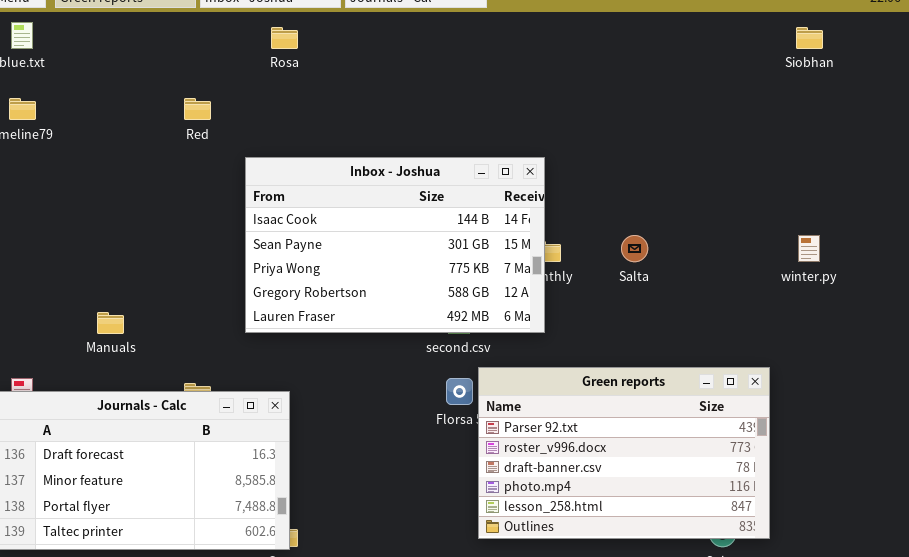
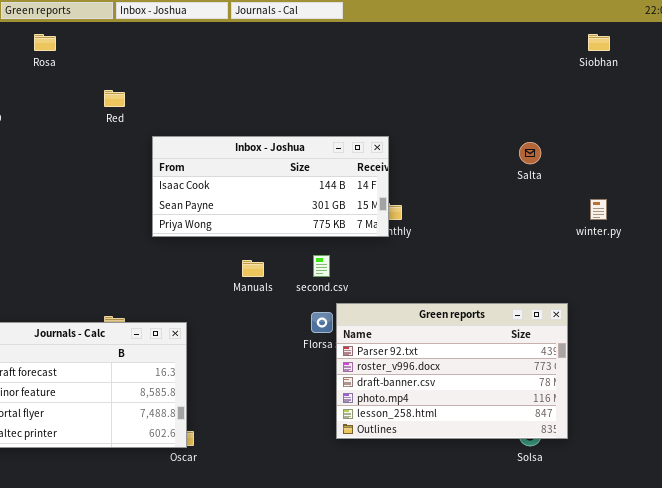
Rosa: [271,27,298,49] -> [34,34,56,51], moved
Inbox - Joshua: [245,157,545,333] -> [152,136,389,237], resized
Salta: [621,235,648,262] -> [519,142,541,164], moved
Manuals: [97,312,124,334] -> [242,260,264,277], moved

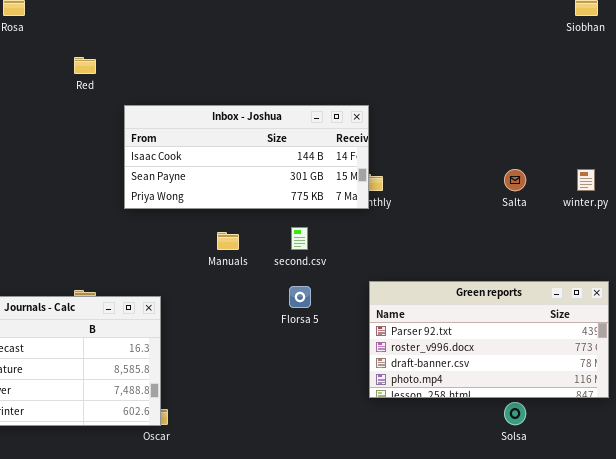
Salta: [519,142,541,164] -> [504,169,526,191], moved
Green reports: [336,303,568,439] -> [369,281,609,398], moved, resized

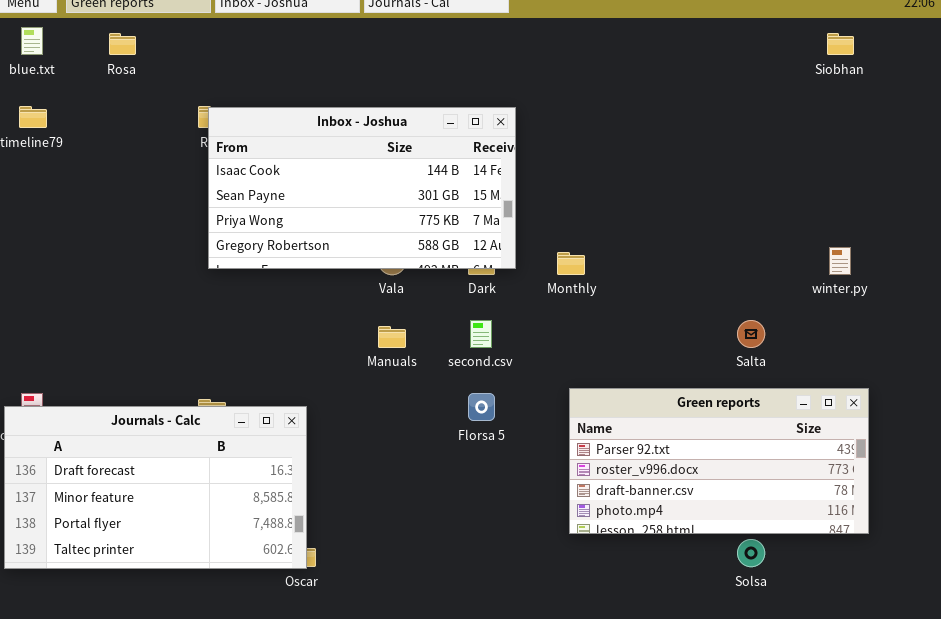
Inbox - Joshua: [124,105,369,209] -> [208,107,516,269], moved, resized
Salta: [504,169,526,191] -> [737,320,765,348], moved

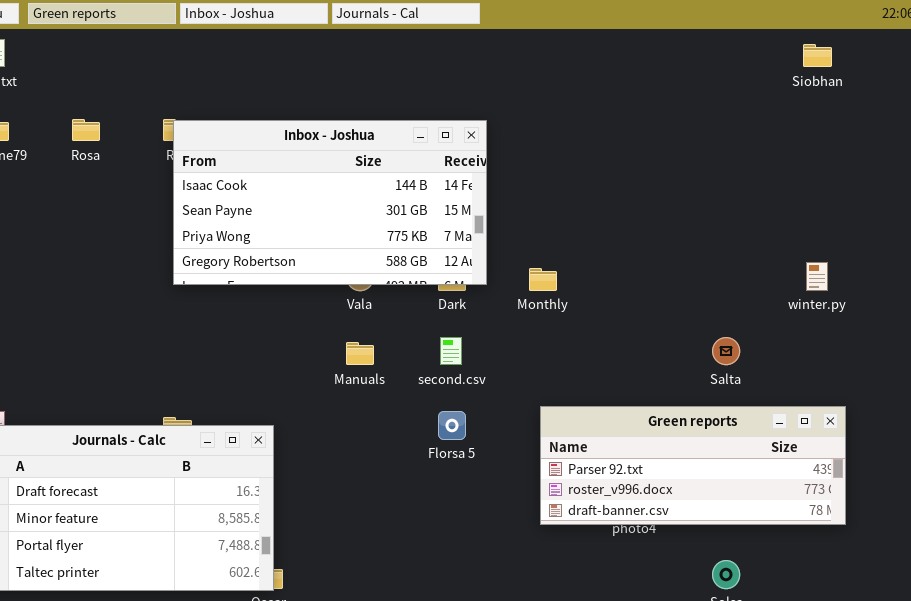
Rosa: [109,33,136,55] -> [72,119,100,141], moved
Green reports: [569,388,869,534] -> [540,406,846,525], resized

